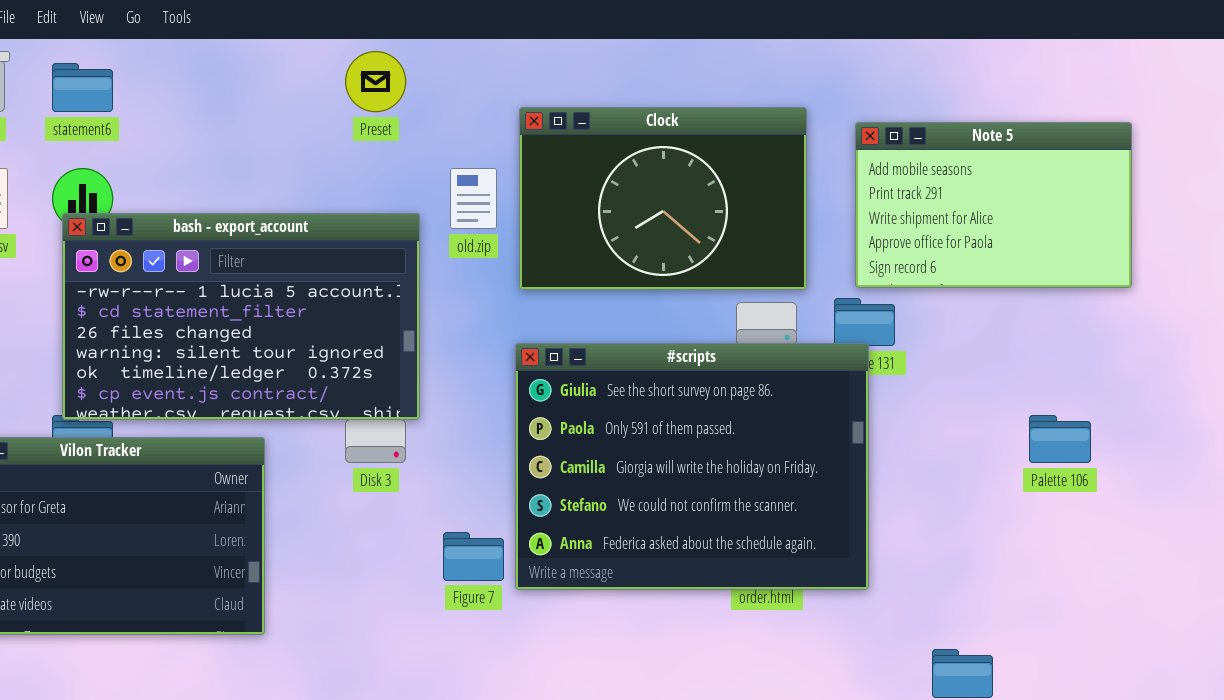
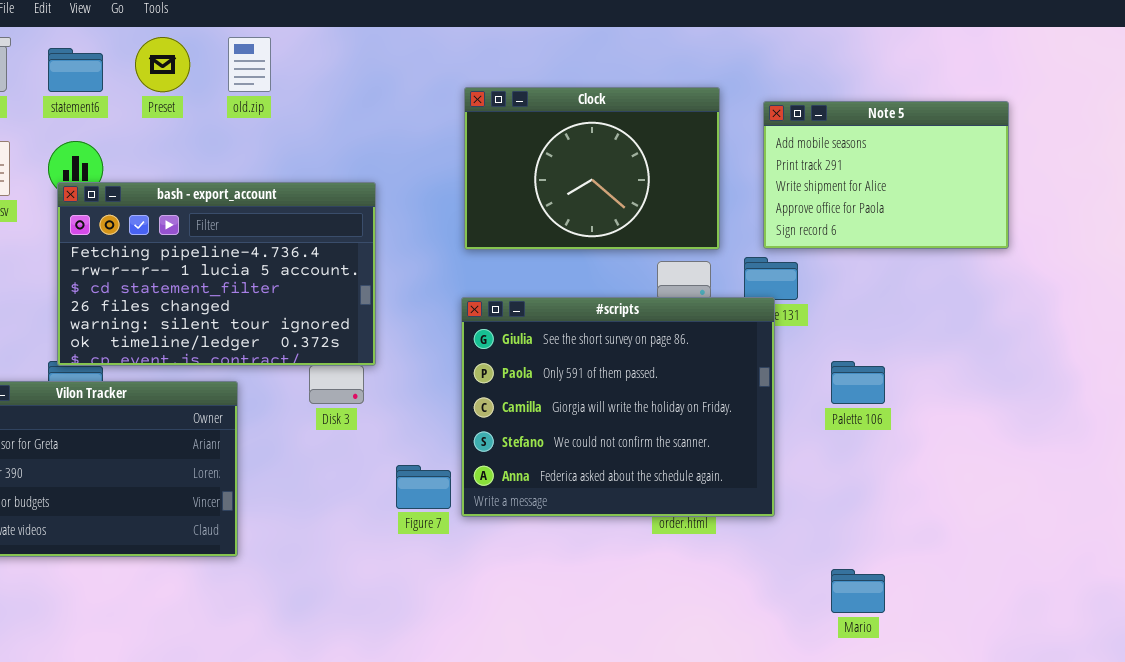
Preset: [345,51,406,112] -> [135,37,190,92], moved
old.zip: [450,168,497,229] -> [228,37,271,92], moved
bash - export_account: [62,213,420,420] -> [57,182,376,366], scrolled up 1 row
Palette 106: [1029,415,1091,463] -> [831,361,885,404], moved

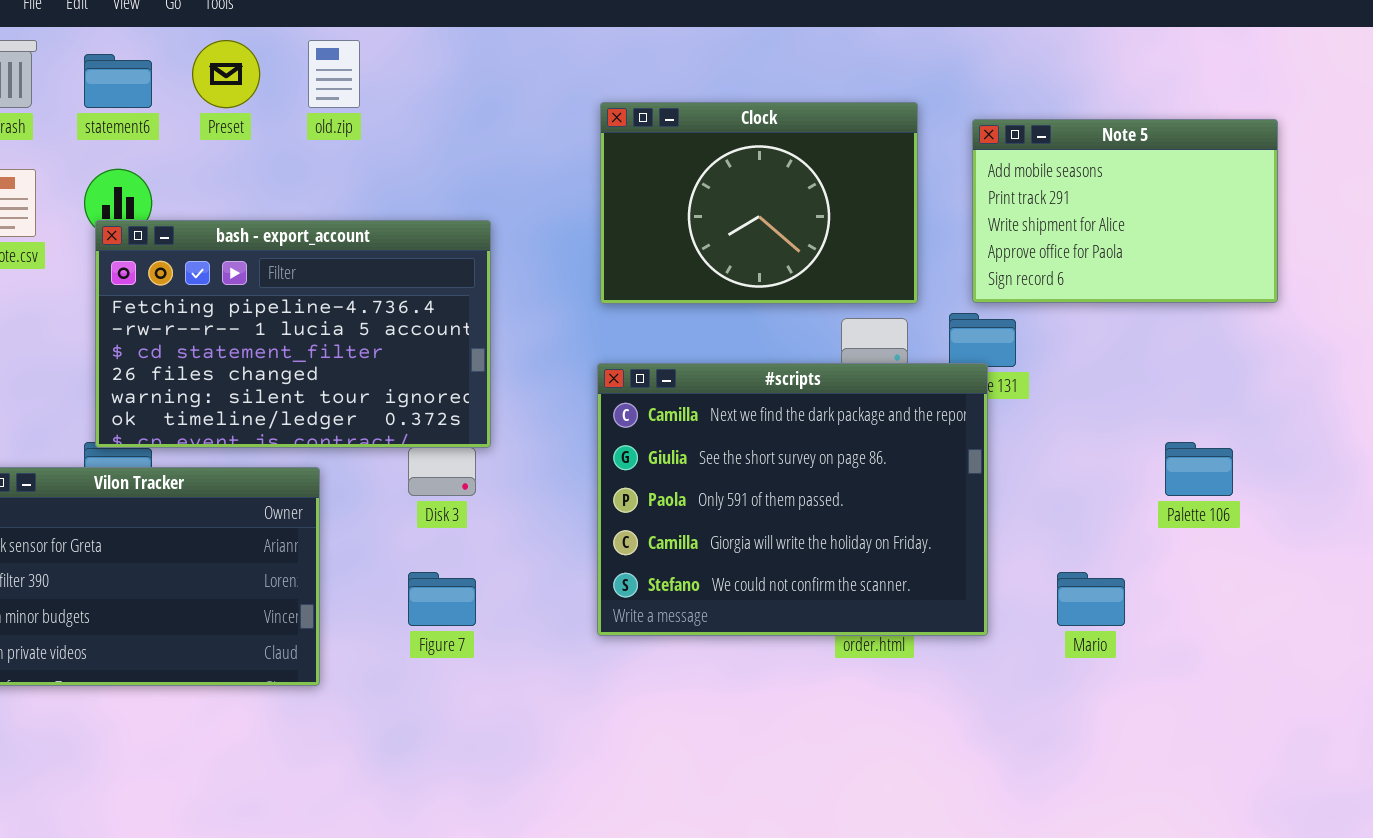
#scripts: [461,297,775,517] -> [597,363,988,636], scrolled up 1 row
Palette 106: [831,361,885,404] -> [1165,442,1233,496], moved
Figure 7: [396,465,451,509] -> [408,572,476,626], moved
Mario: [831,569,885,613] -> [1057,572,1125,626], moved

